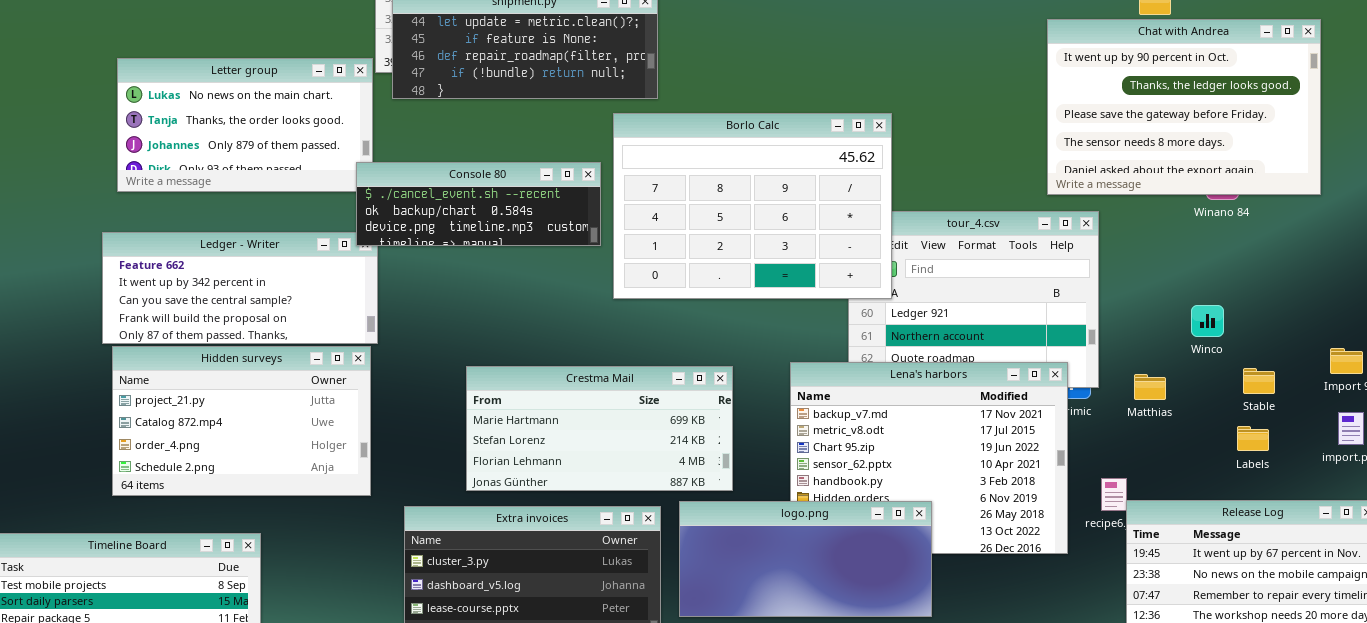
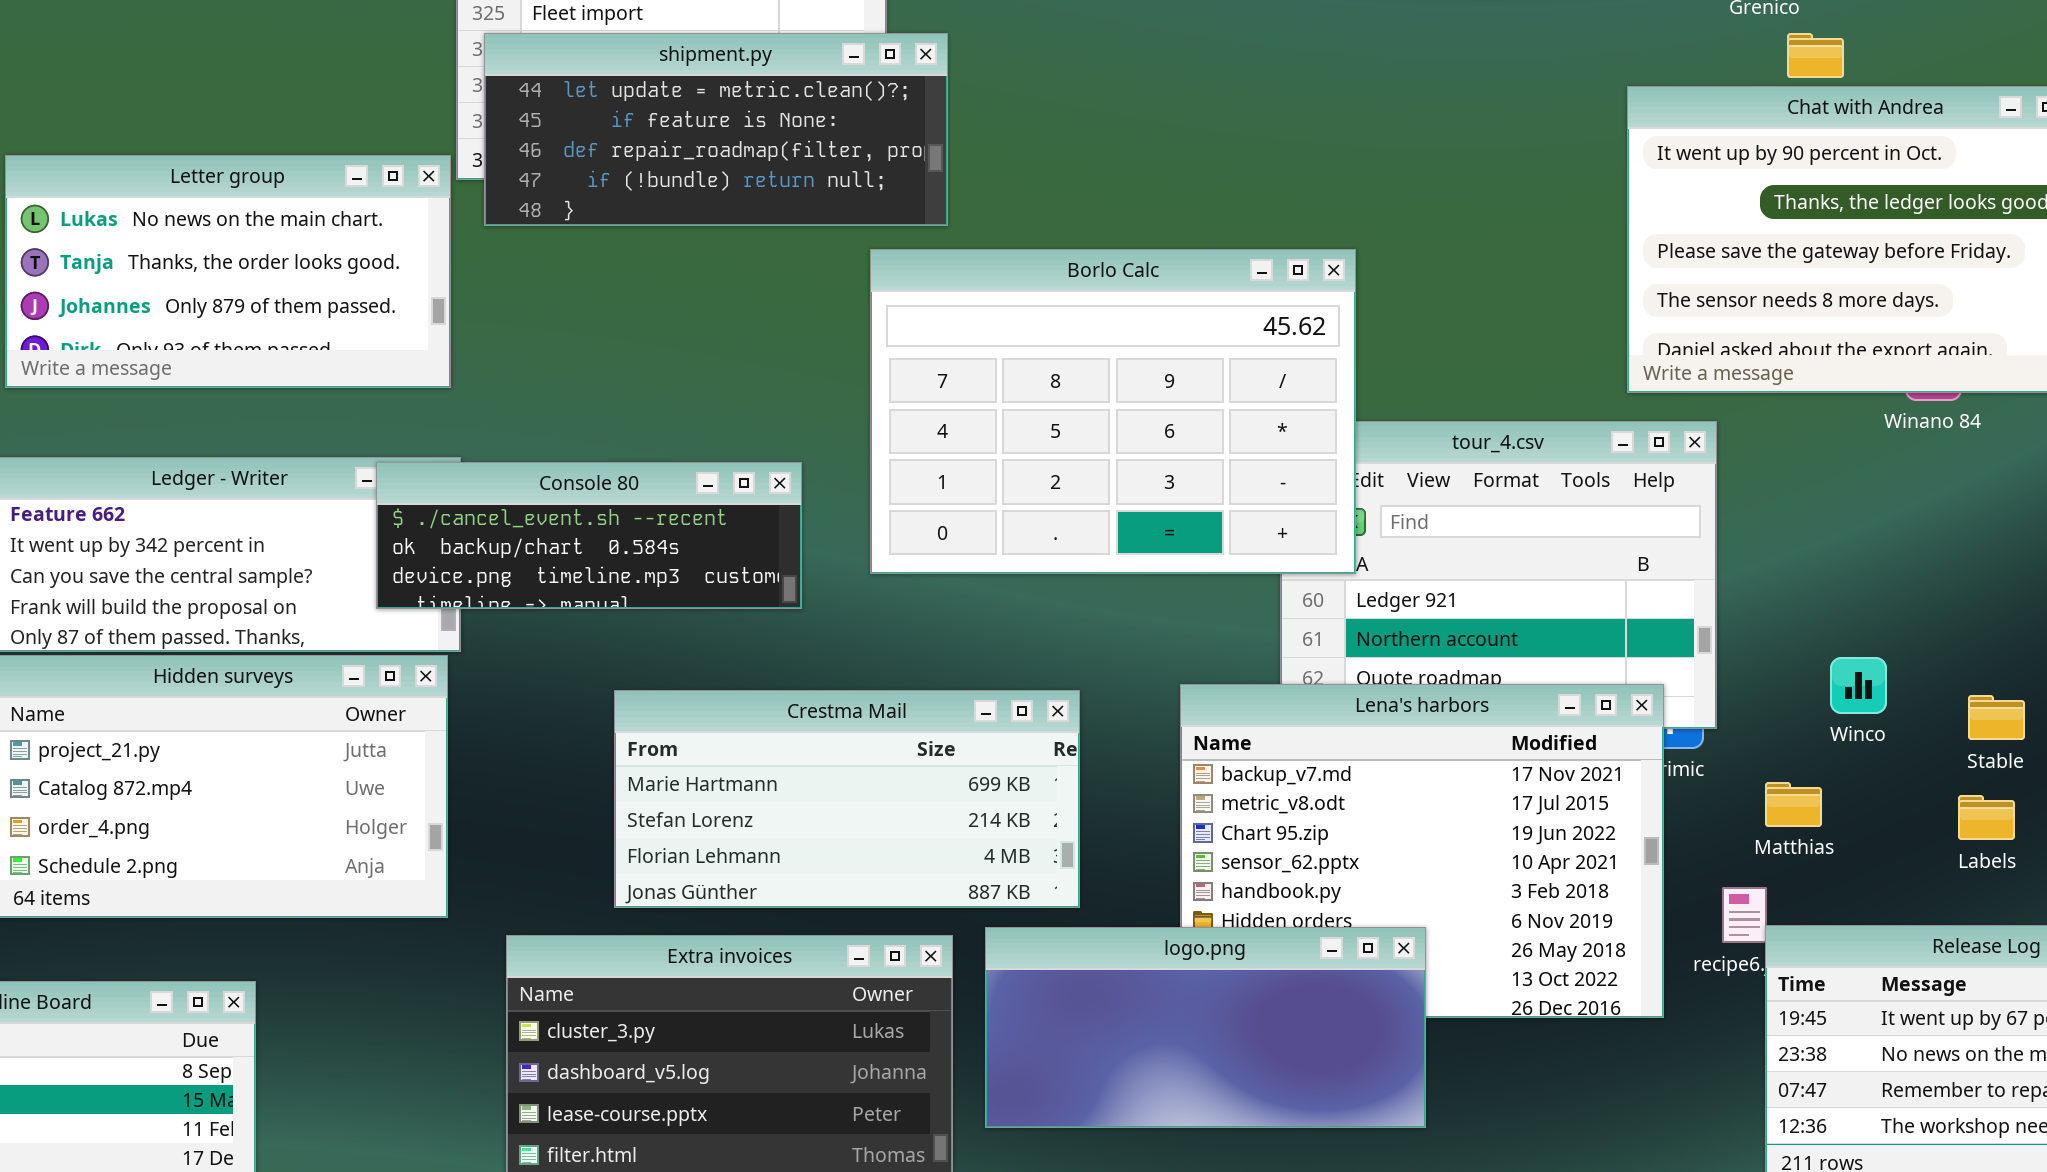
Console 80: [356,162,601,246] -> [376,462,802,609], moved
Winco: [1191,305,1224,337] -> [1830,657,1887,714], moved
Matthias: [1134,374,1166,400] -> [1765,782,1822,827], moved

